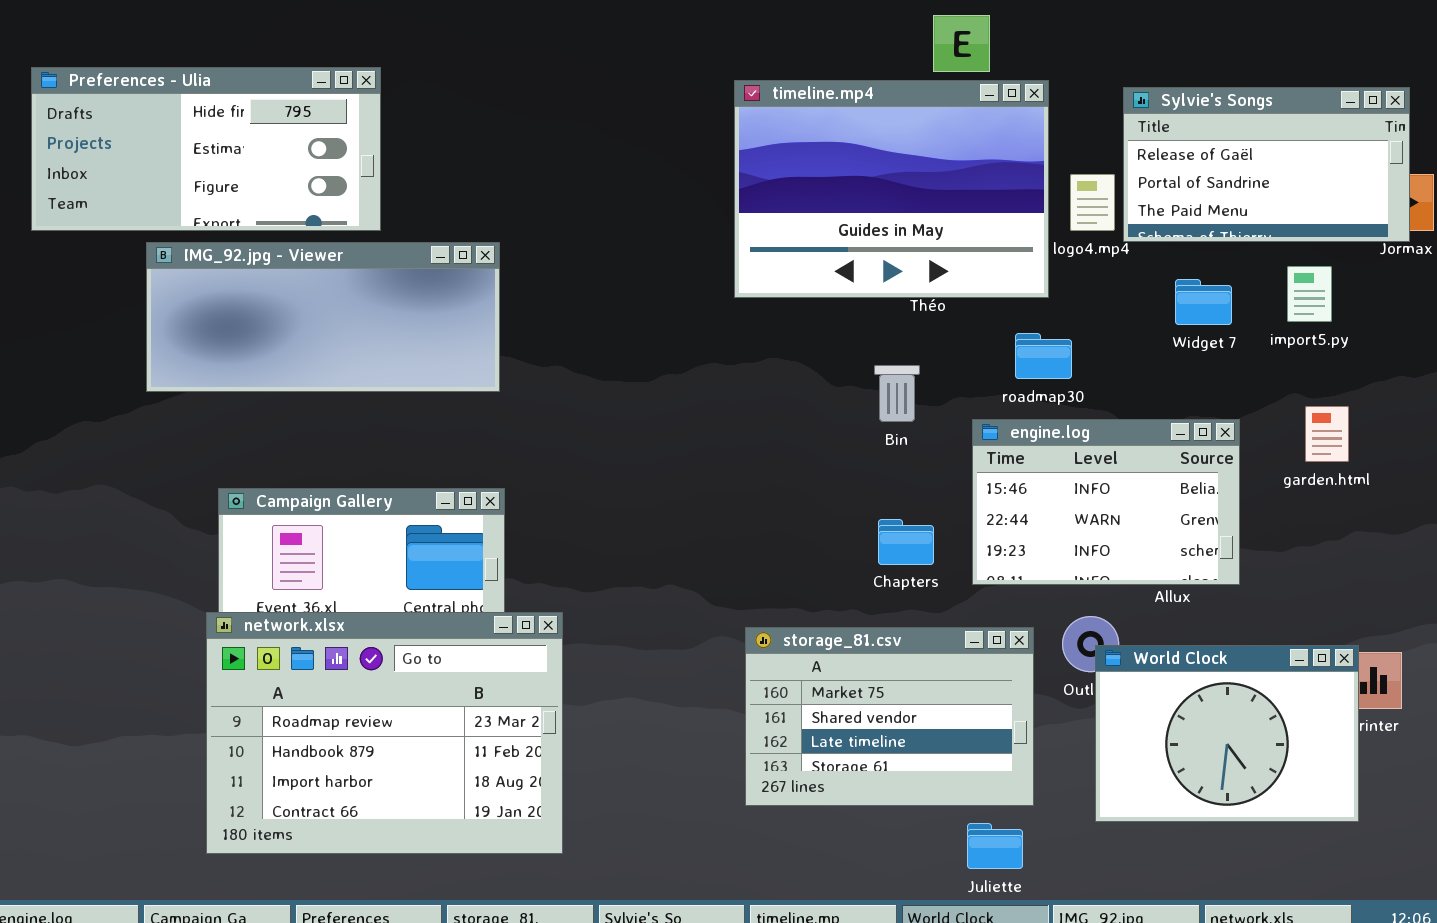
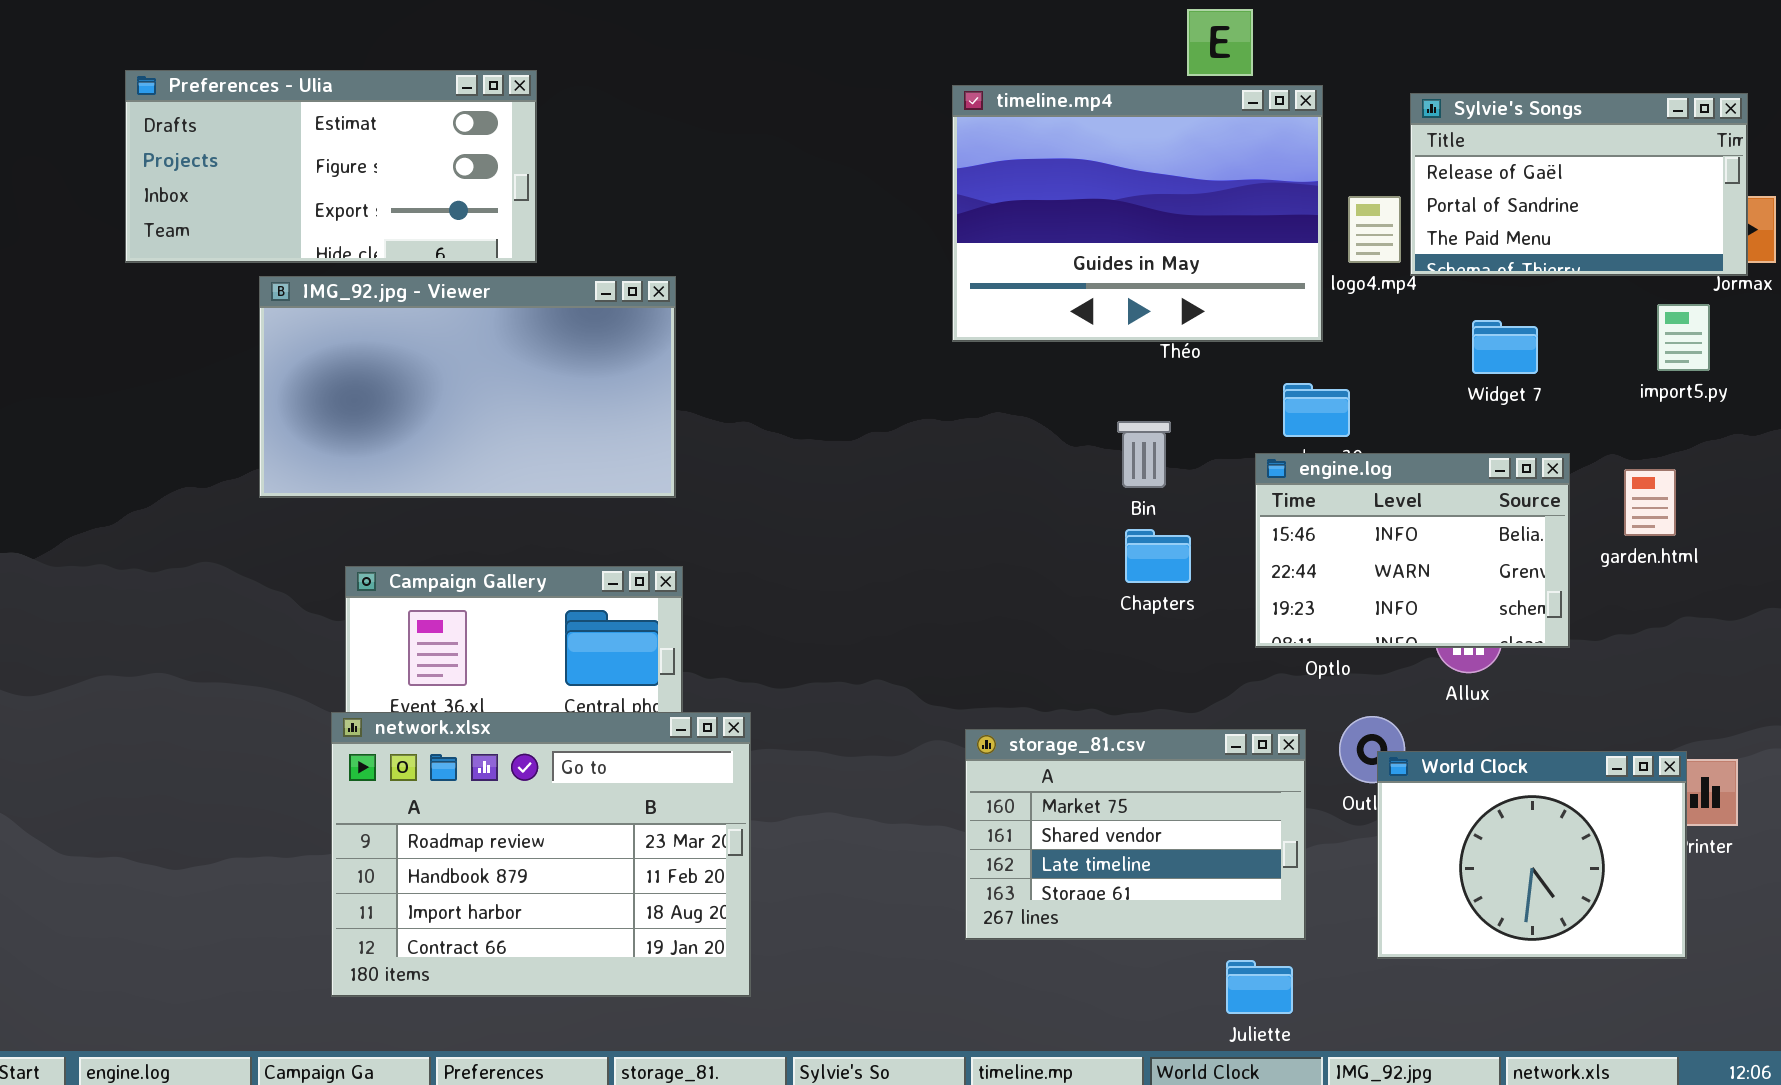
Preferences - Ulia: [31,67,381,231] -> [125,70,537,263], scrolled down 1 row
IMG_92.jpg - Viewer: [146,242,500,392] -> [259,276,676,498], resized
import5.py: [1287,266,1332,322] -> [1657,304,1710,371], moved
engine.log: [972,419,1240,585] -> [1255,453,1570,648], moved
Chapters: [878,519,934,565] -> [1125,529,1191,583], moved

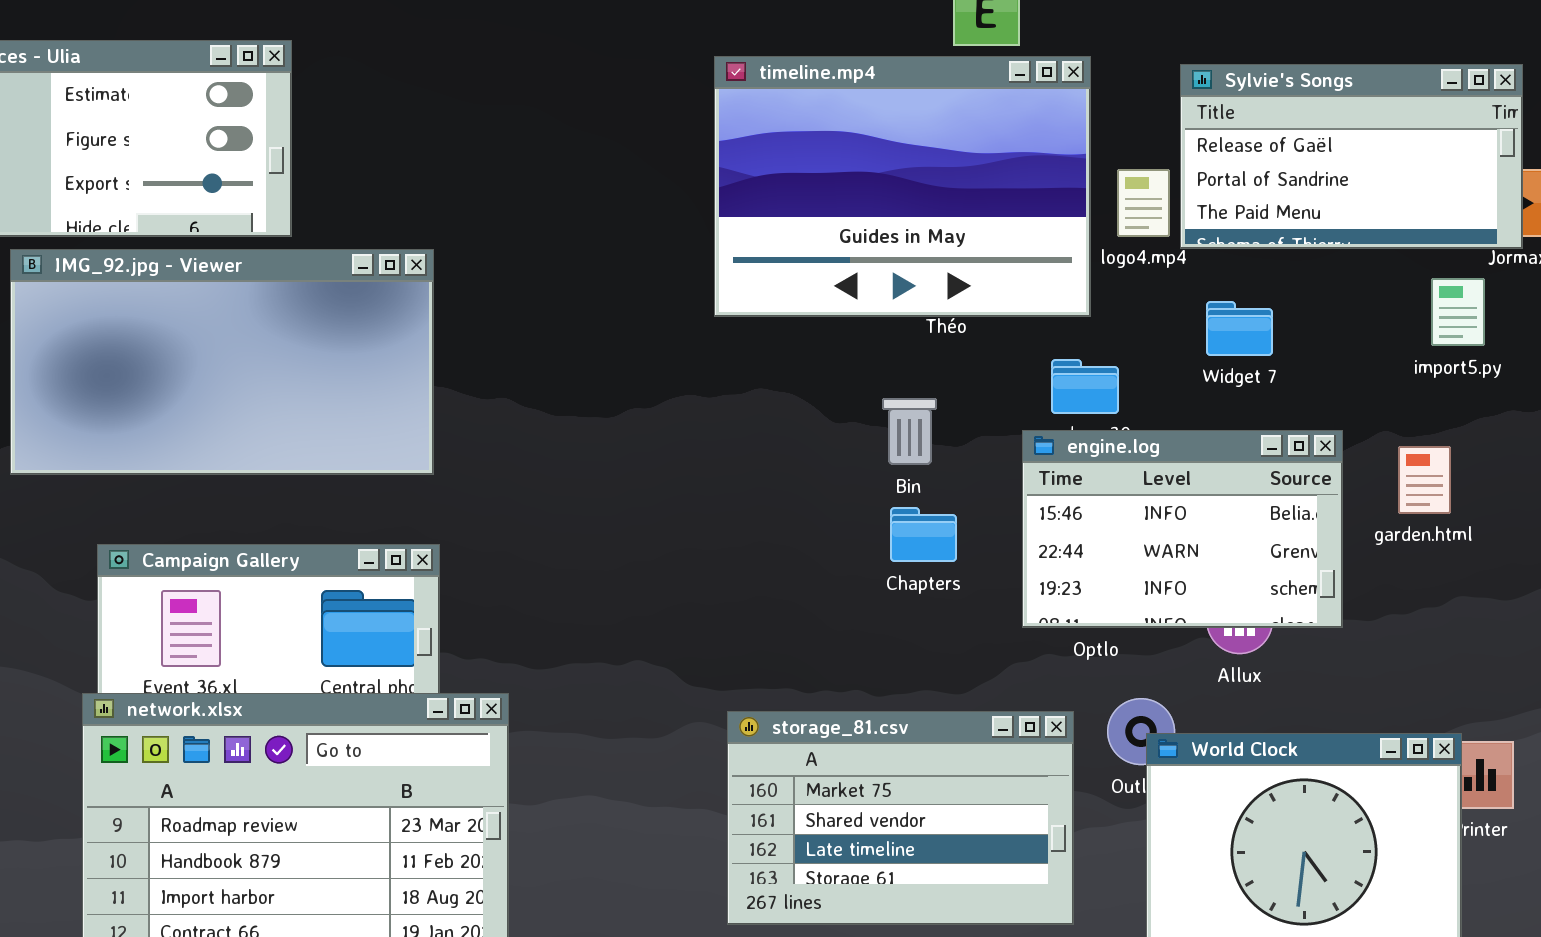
Widget 7: [1472,320,1538,374] -> [1206,301,1273,356], moved

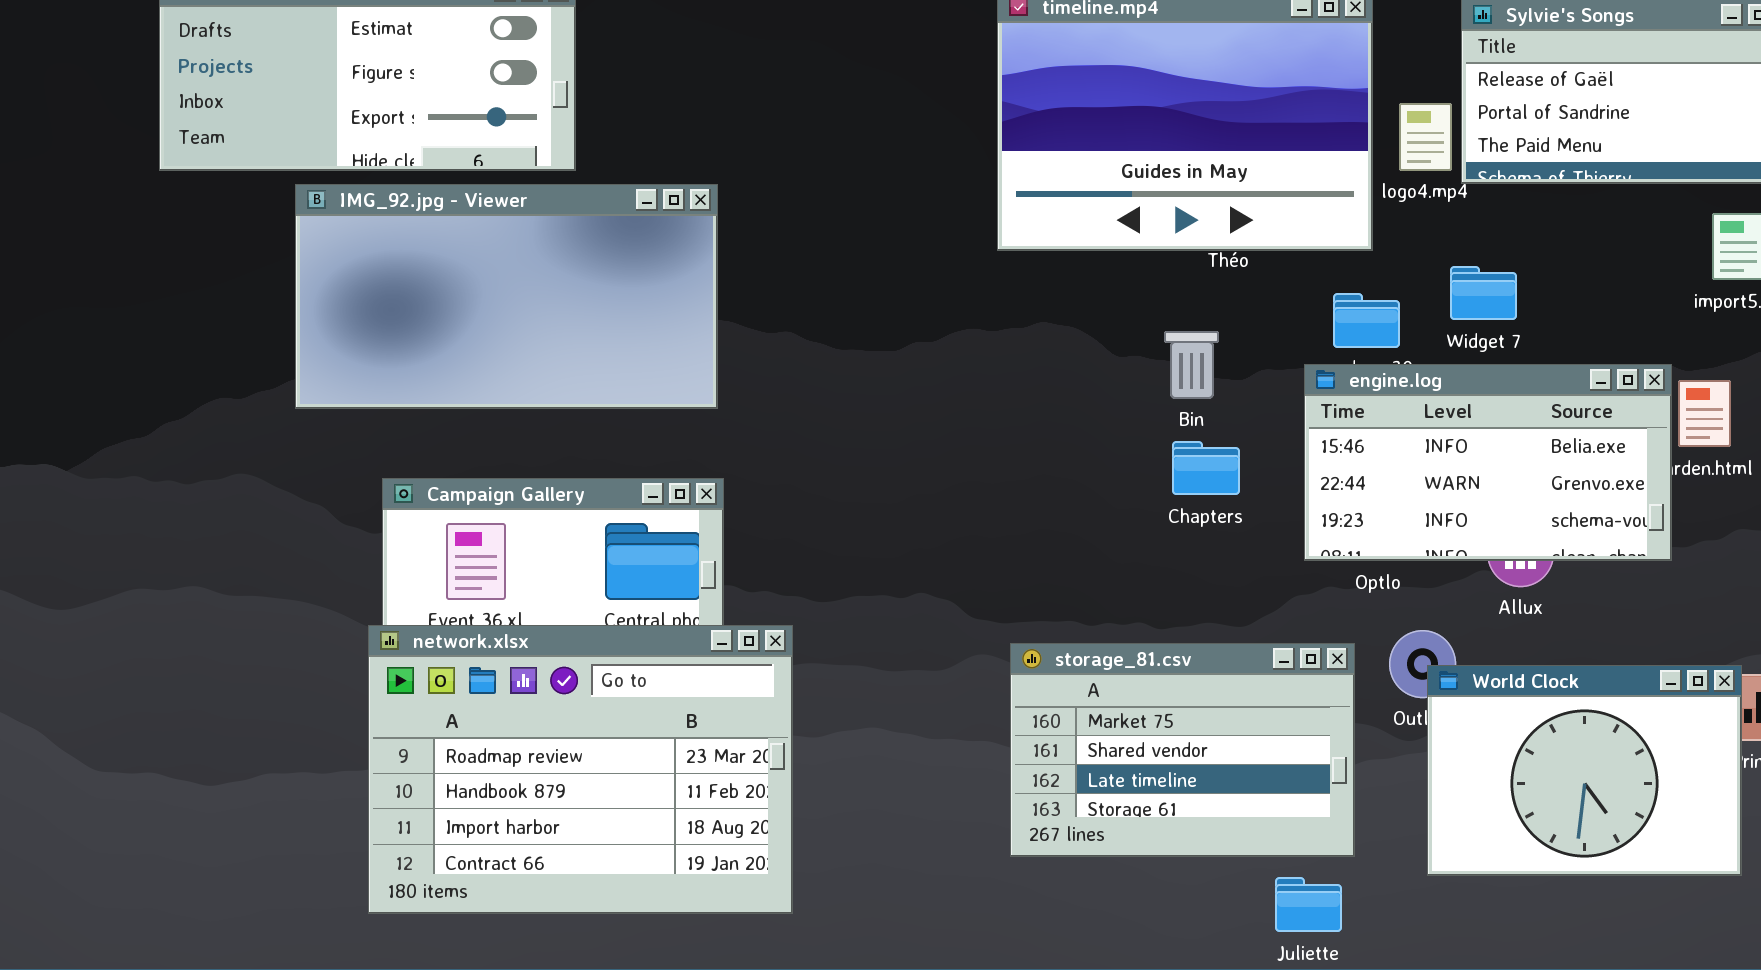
Widget 7: [1206,301,1273,356] -> [1450,266,1517,320], moved
engine.log: [1022,430,1343,628] -> [1304,364,1672,561], resized

